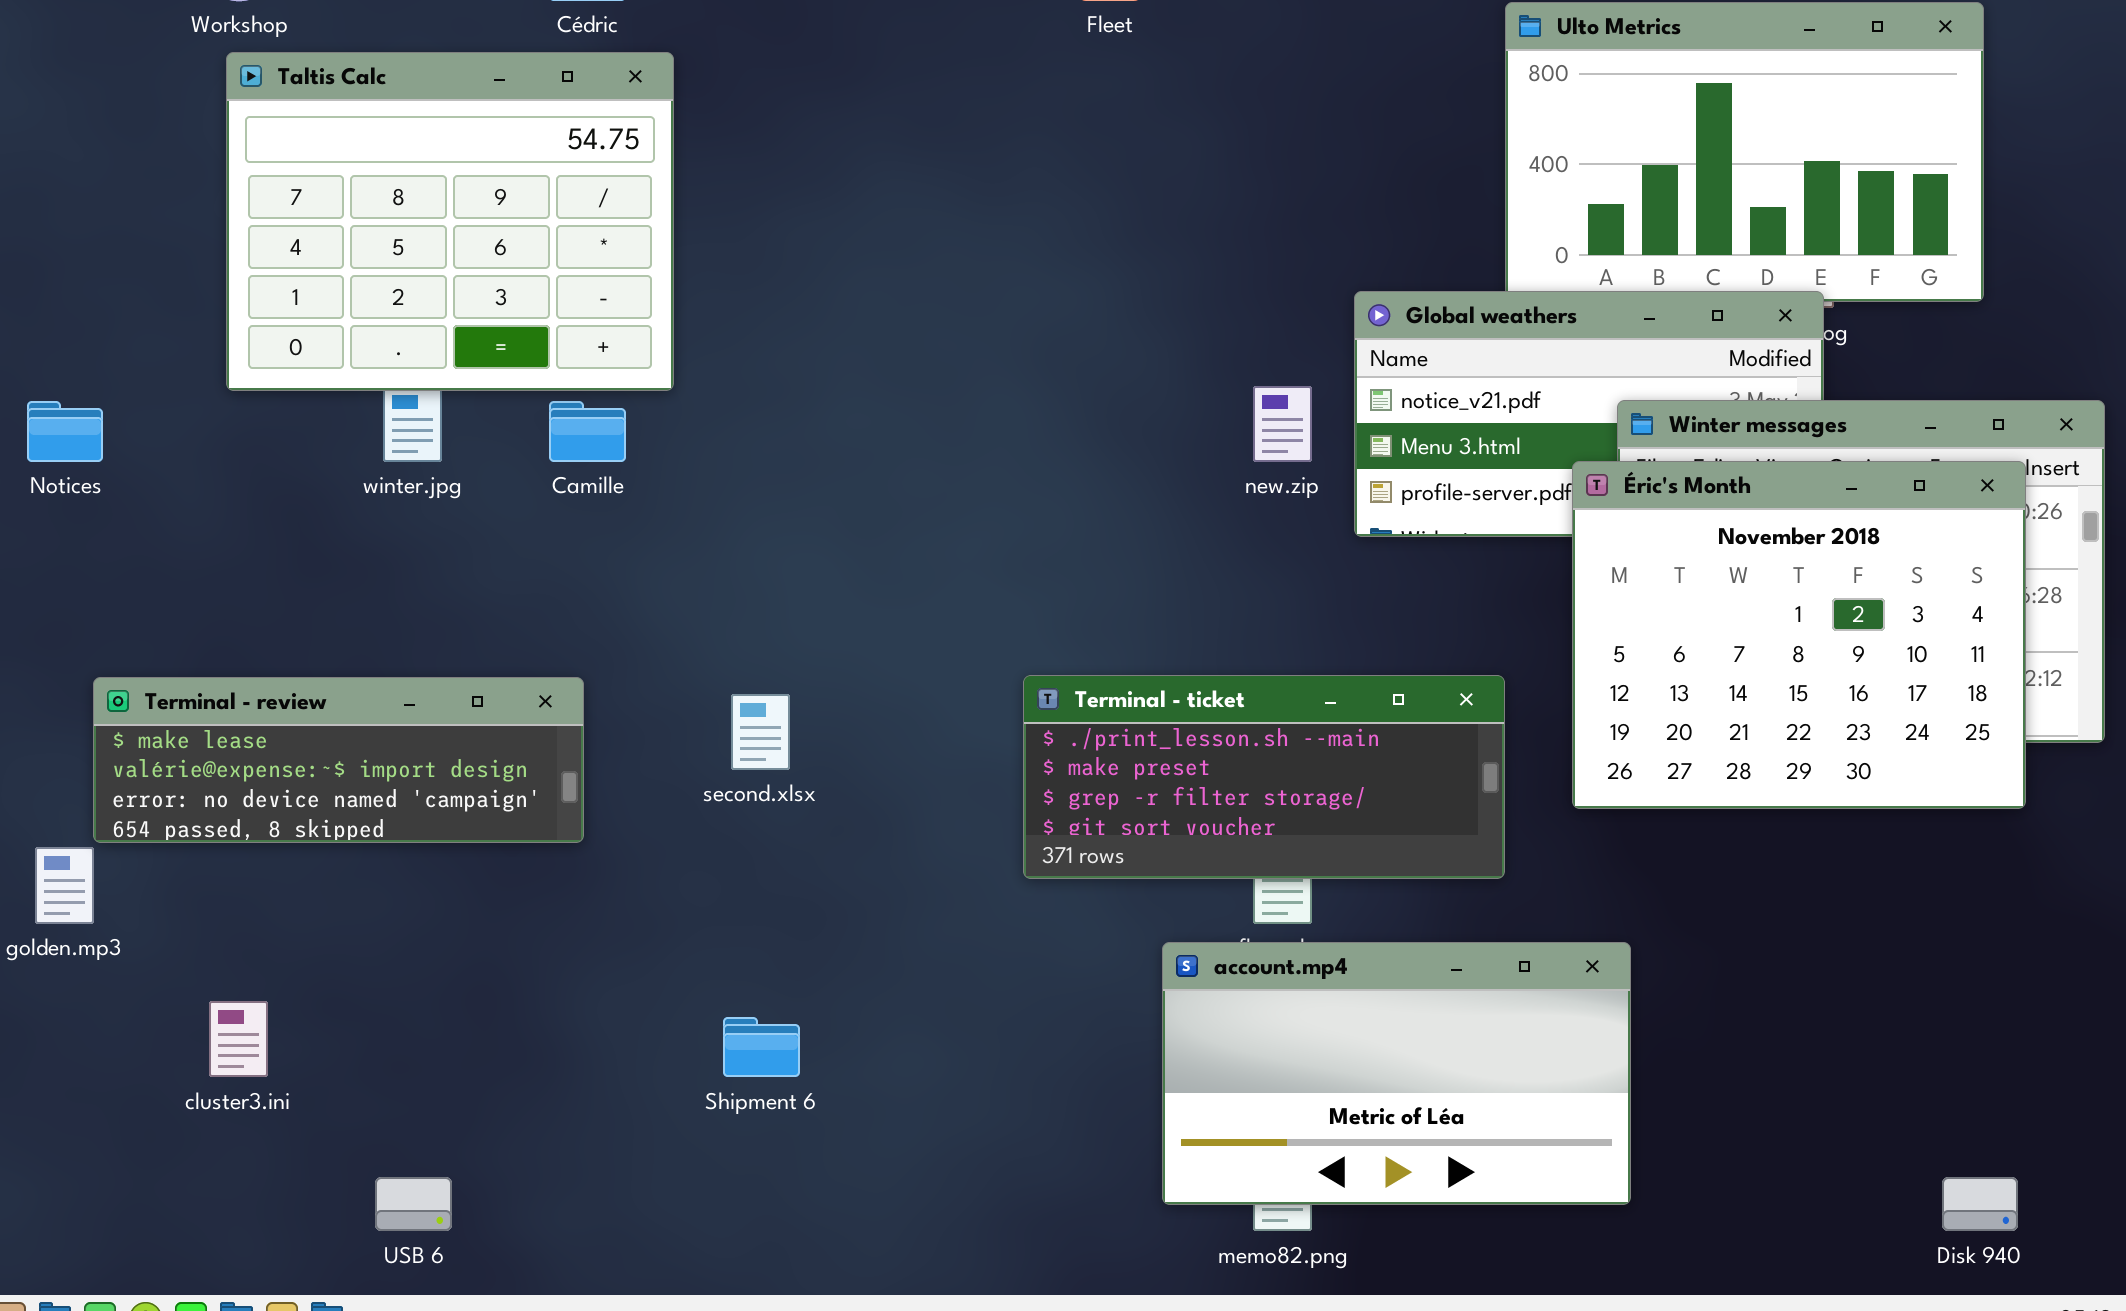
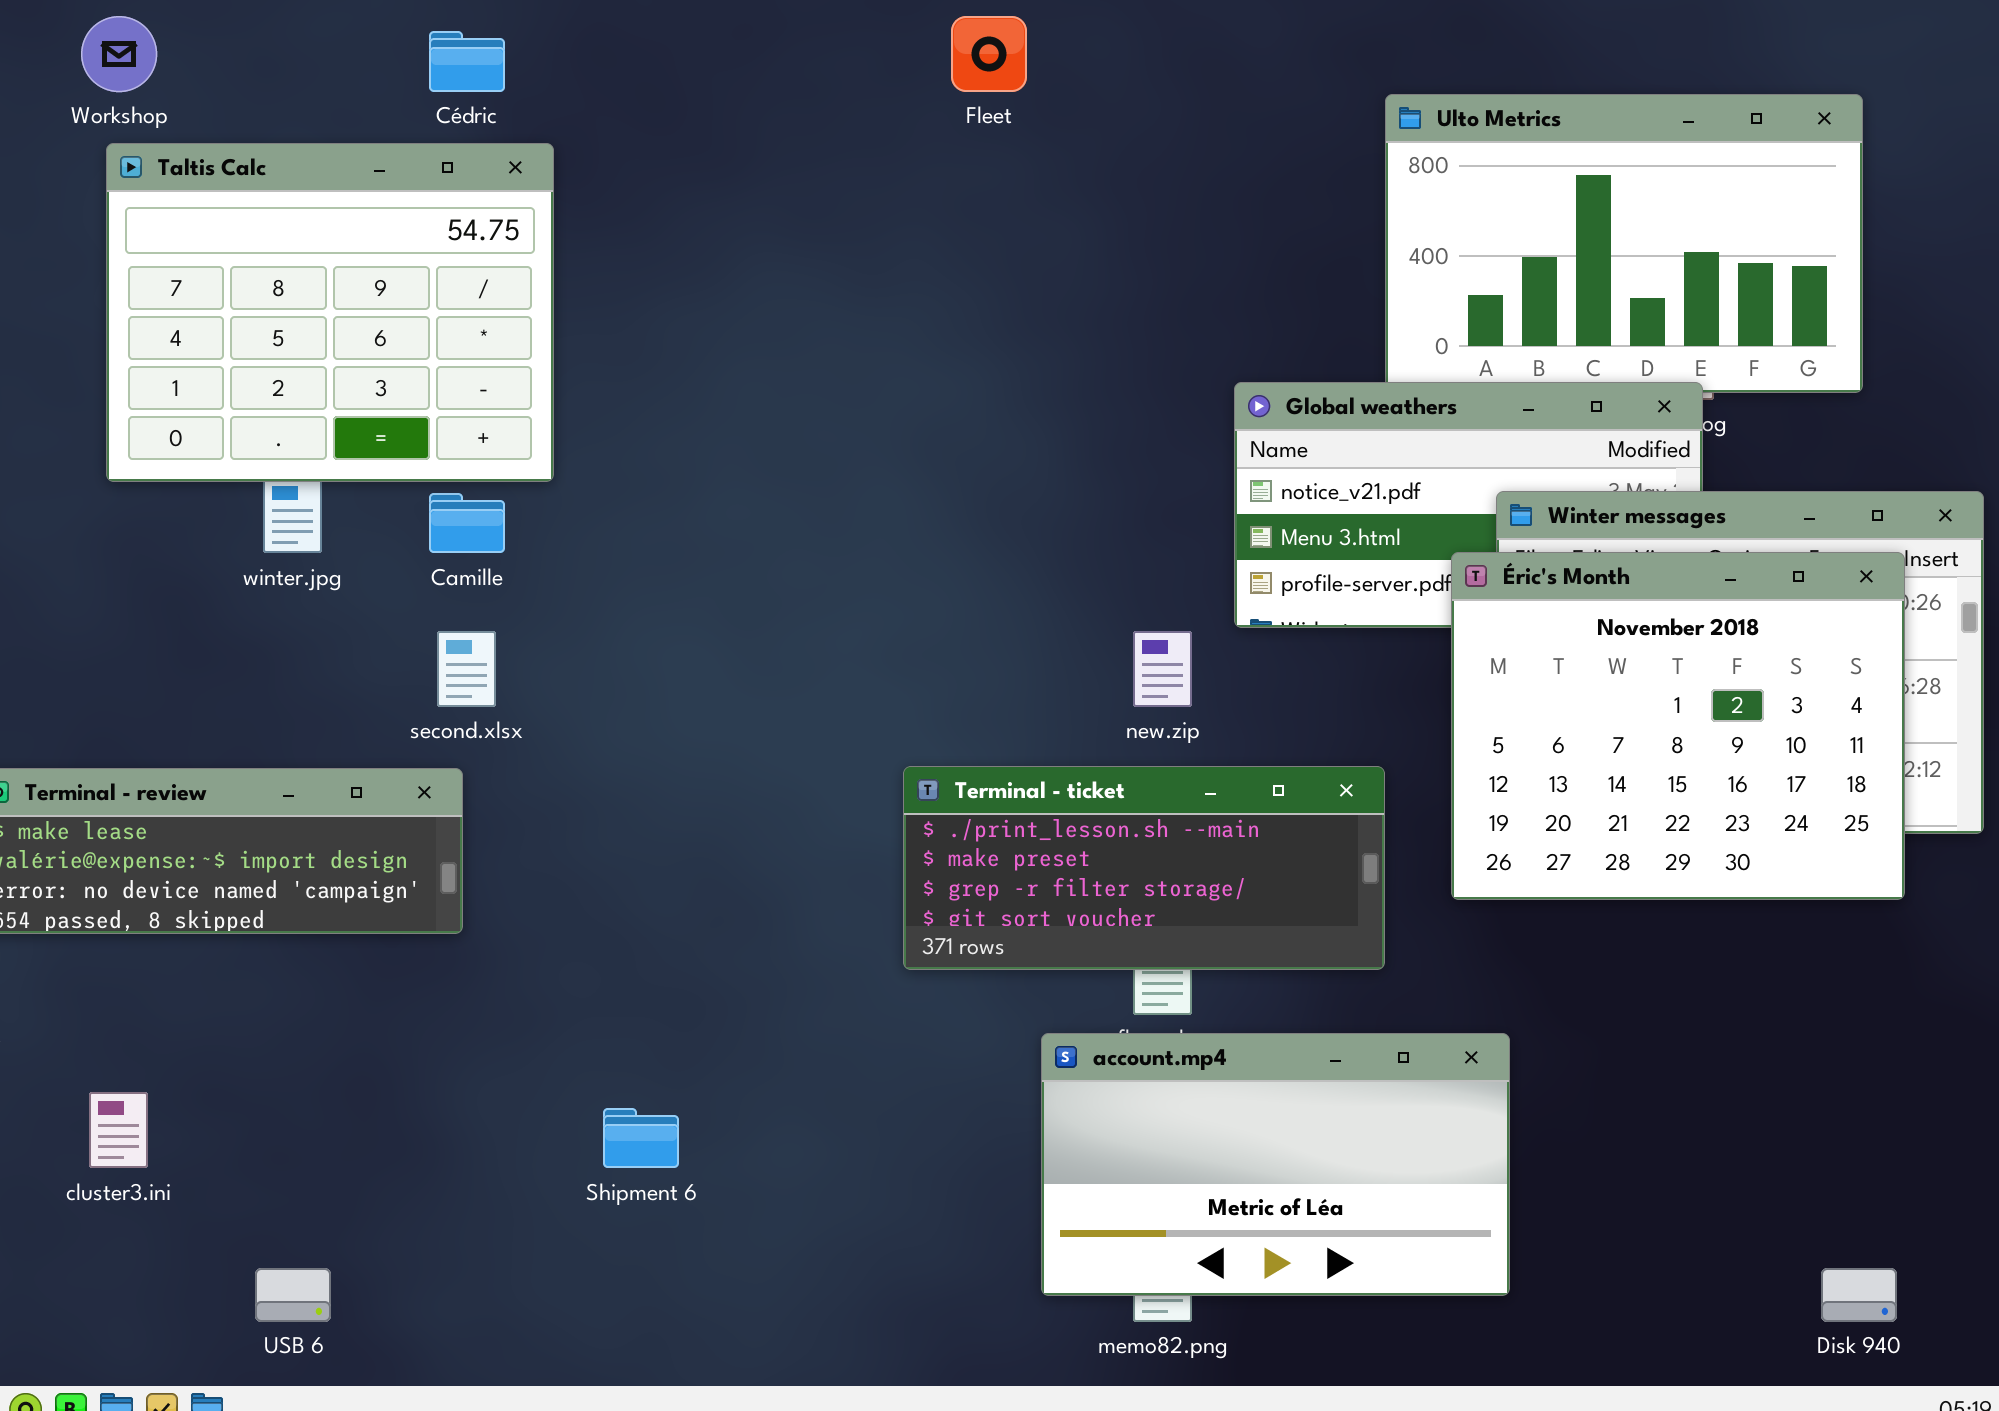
new.zip: [1253,386,1312,462] -> [1133,631,1192,707], moved
second.xlsx: [731,694,790,770] -> [437,631,496,707], moved

